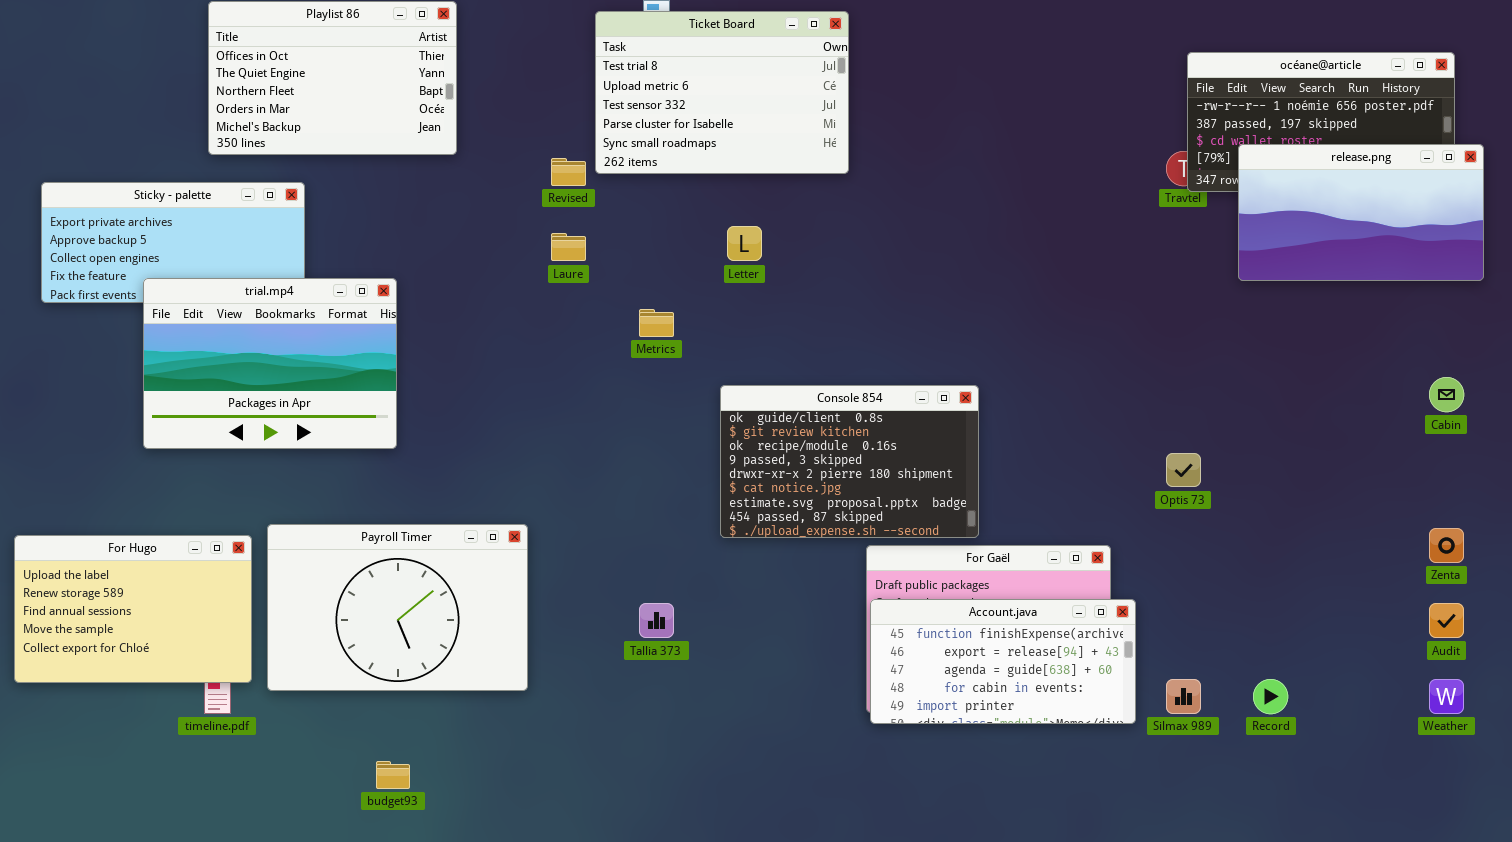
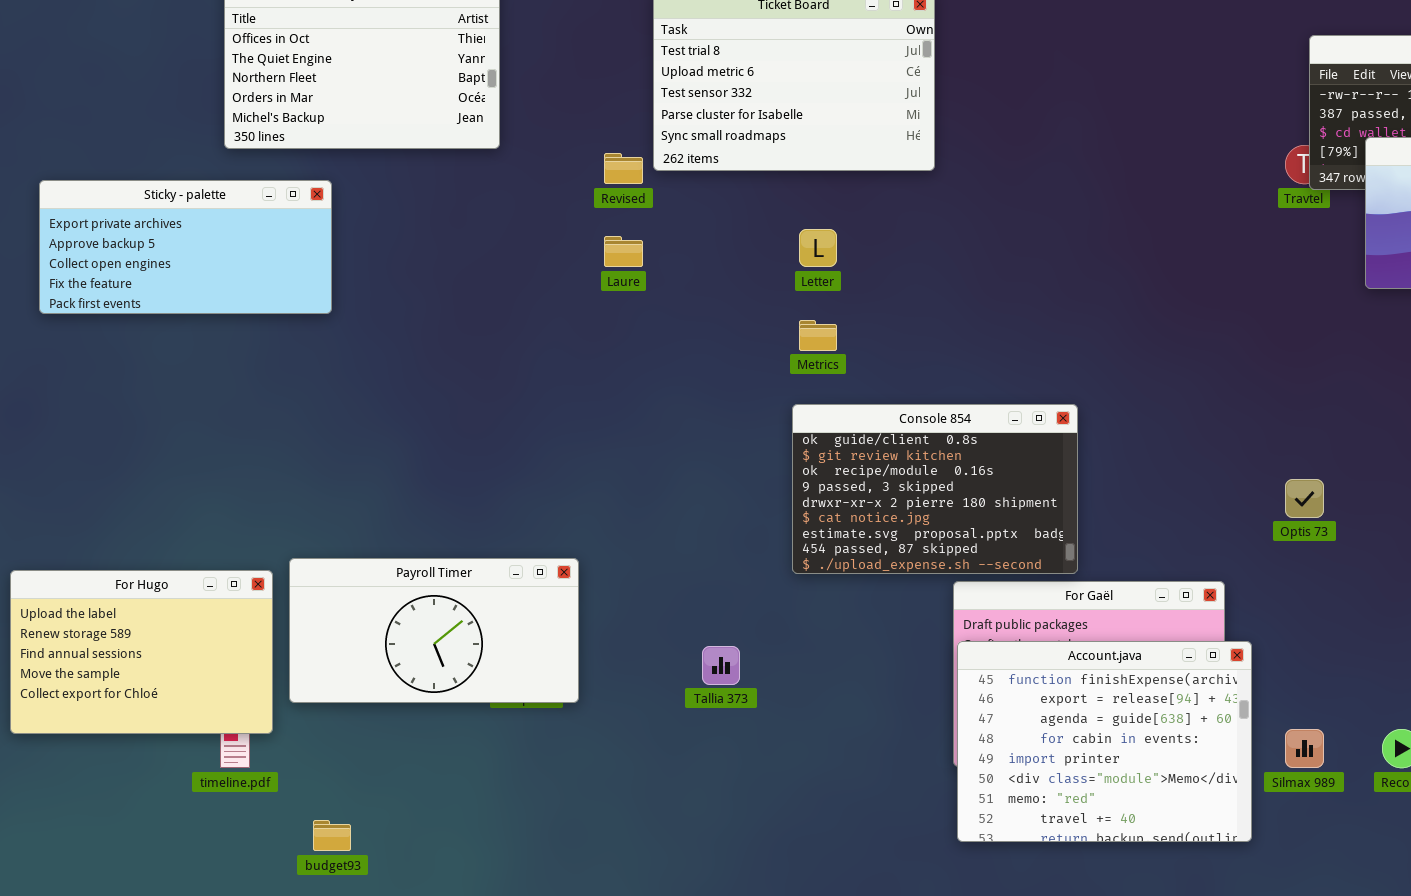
trial.mp4: [143,278,397,449] -> none, closed
Metrics: [639,309,674,337] -> [799,320,837,351], moved
Payroll Timer: [267,524,528,691] -> [289,558,579,703], resized
Account.java: [870,599,1136,724] -> [957,641,1252,842], resized
budget93: [376,761,410,789] -> [313,820,351,851], moved

